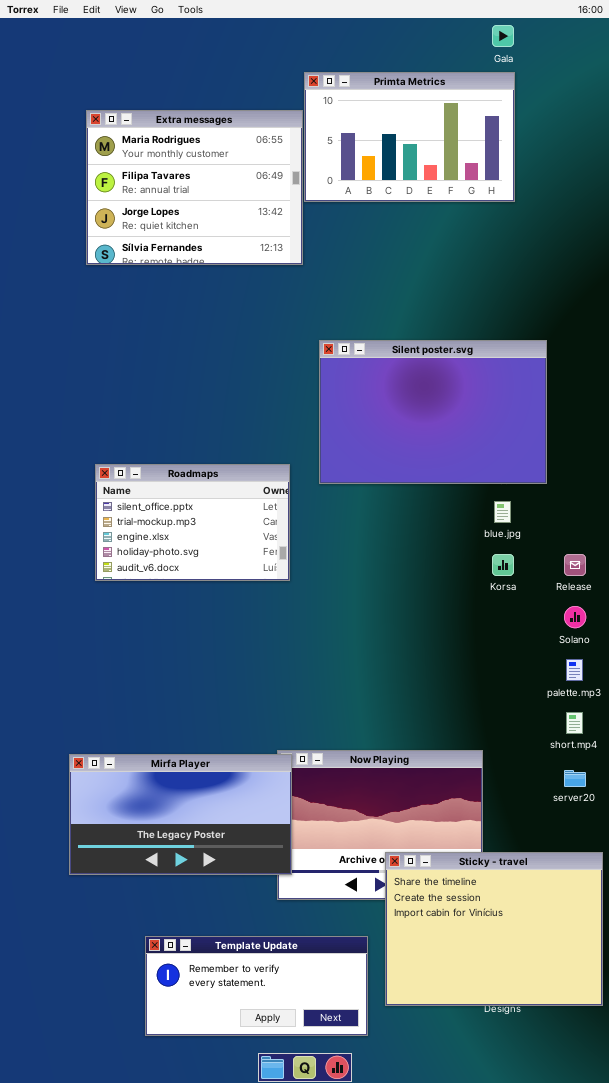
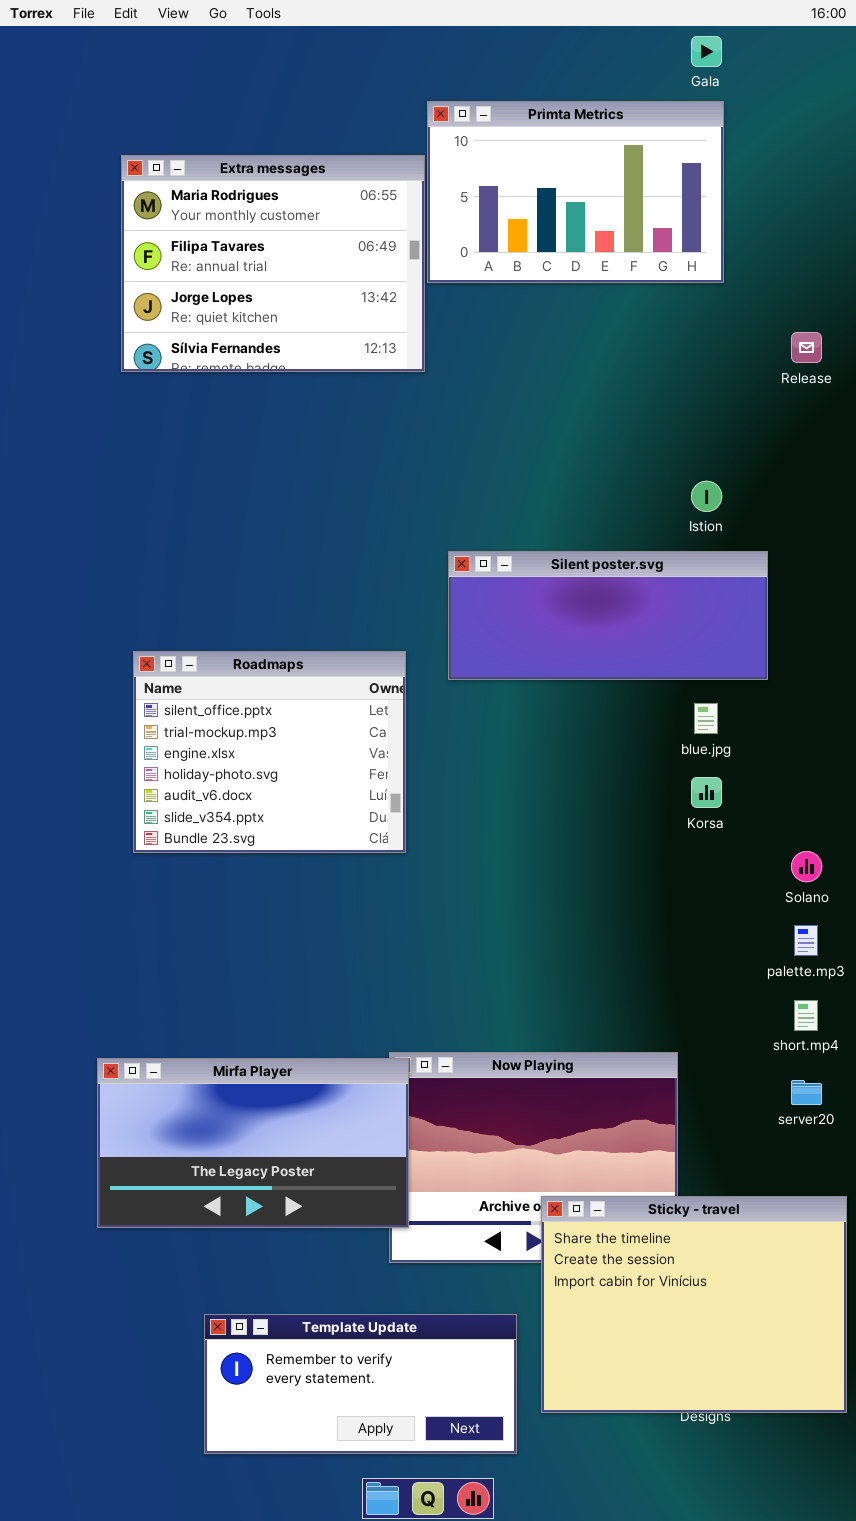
Silent poster.svg: [319,340,547,484] -> [448,551,768,680], resized
Roadmaps: [95,464,290,581] -> [133,651,406,853], resized
Release: [564,554,586,576] -> [791,332,822,363], moved

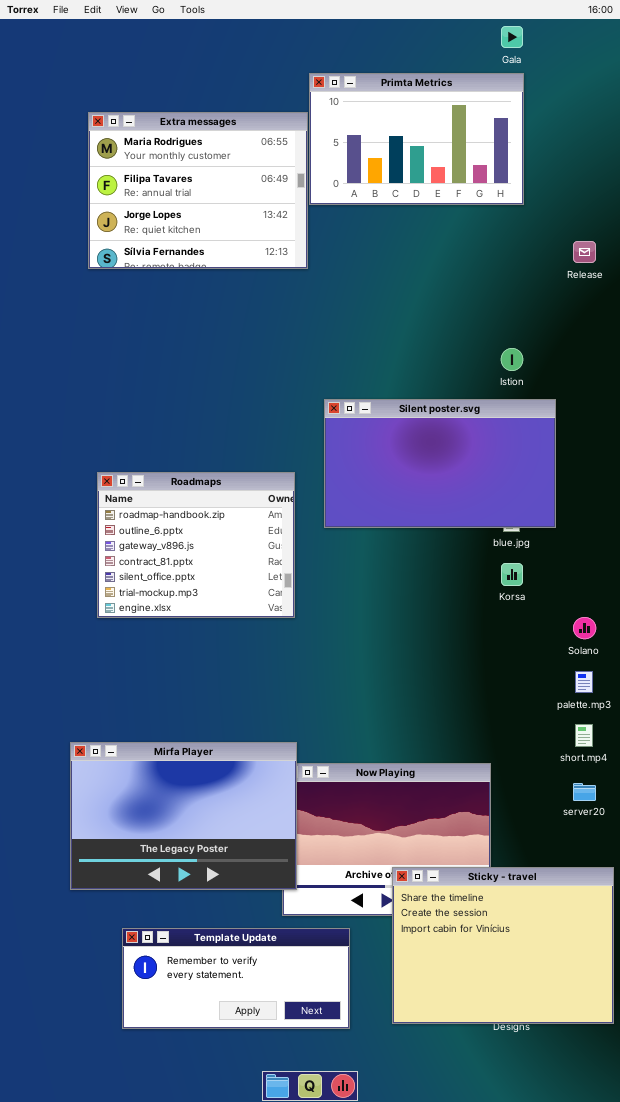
Silent poster.svg: [448,551,768,680] -> [324,399,556,528], resized
Roadmaps: [133,651,406,853] -> [97,472,295,618], scrolled up 4 rows
Mirfa Player: [97,1058,409,1228] -> [70,742,297,890], resized
Template Update: [204,1314,517,1454] -> [122,928,350,1029], moved

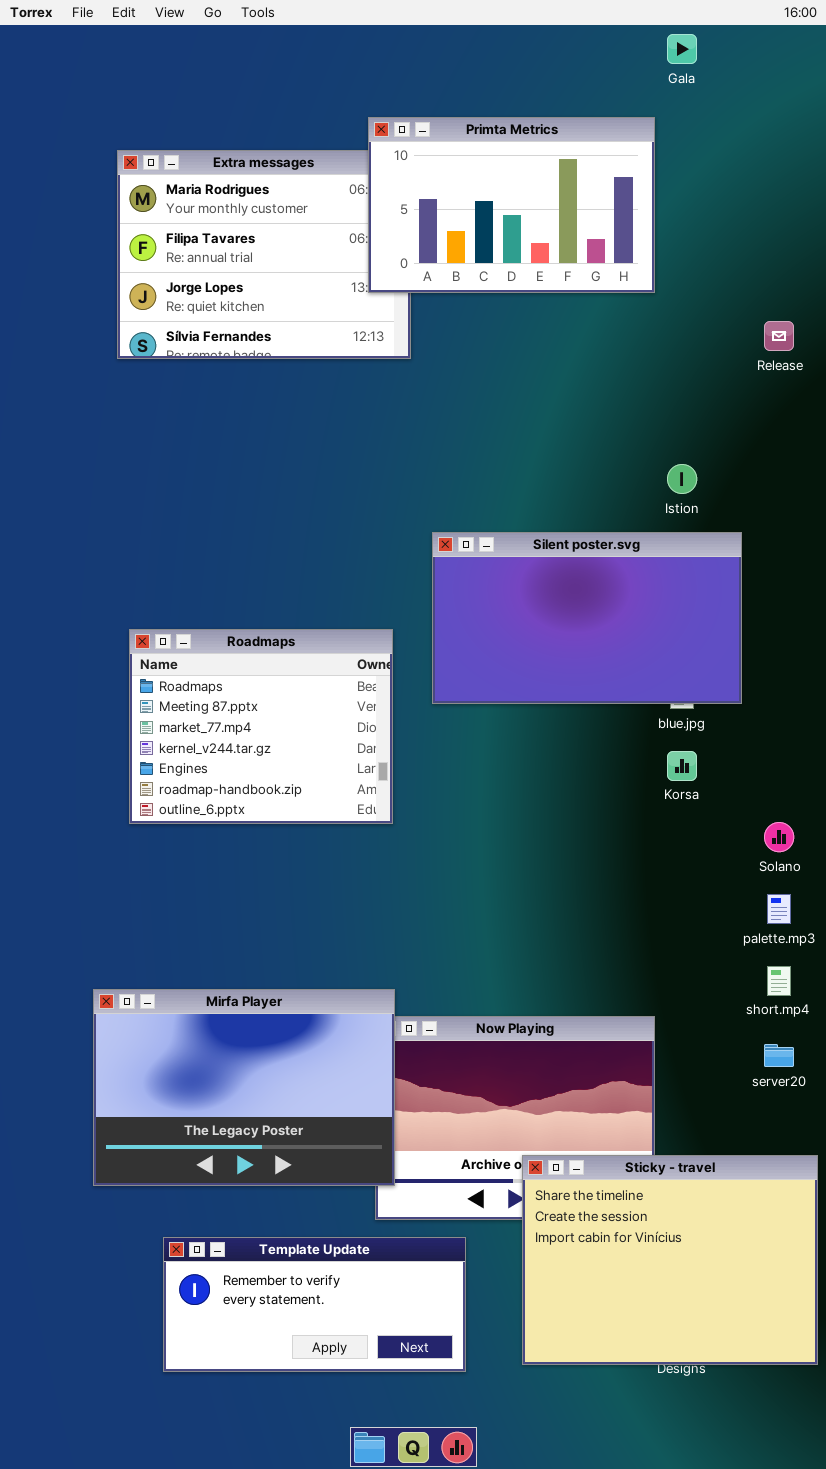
Primta Metrics: [309,73,524,205] -> [368,117,655,293], moved
Roadmaps: [97,472,295,618] -> [129,629,393,824], scrolled up 5 rows

